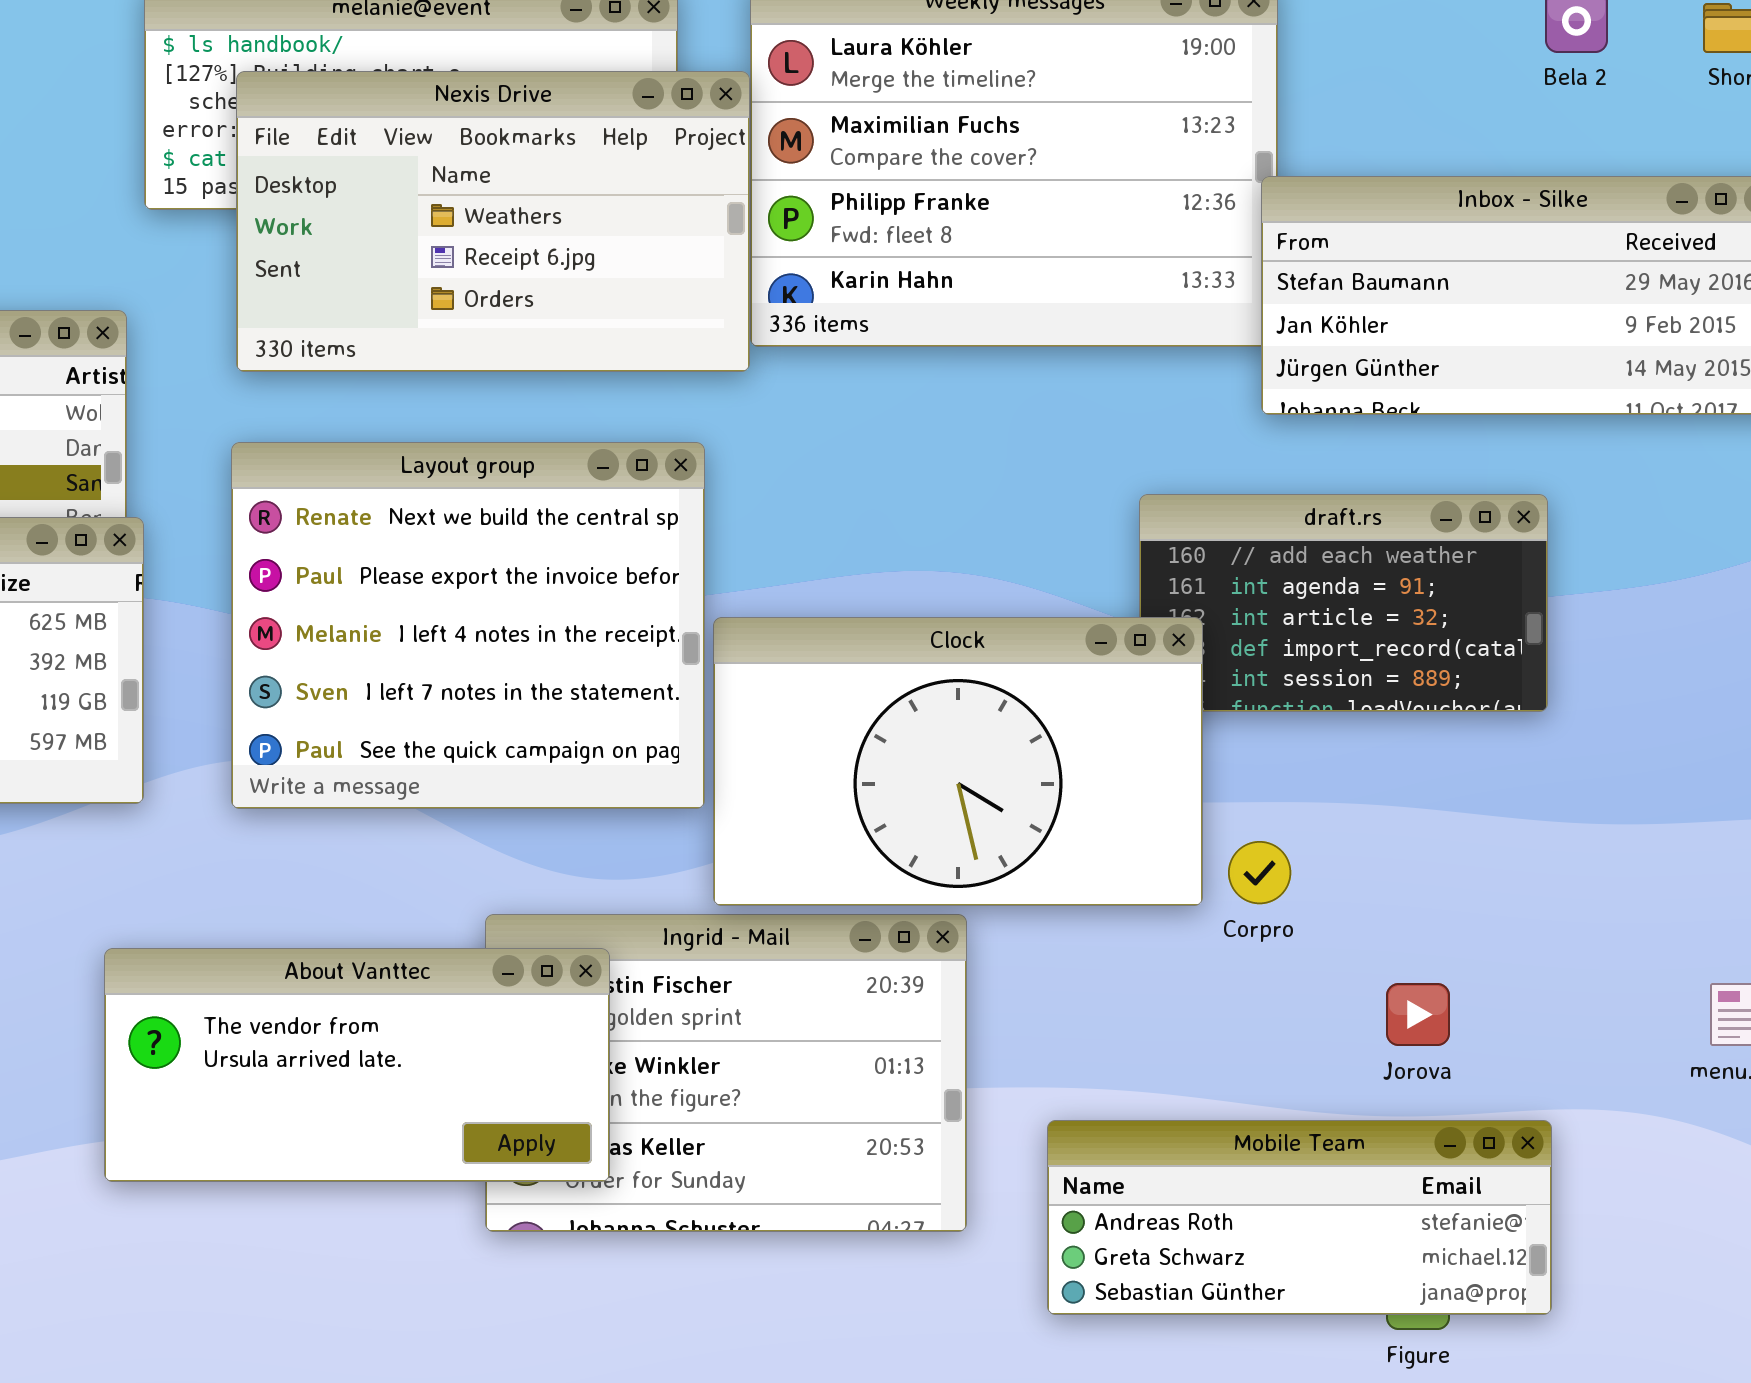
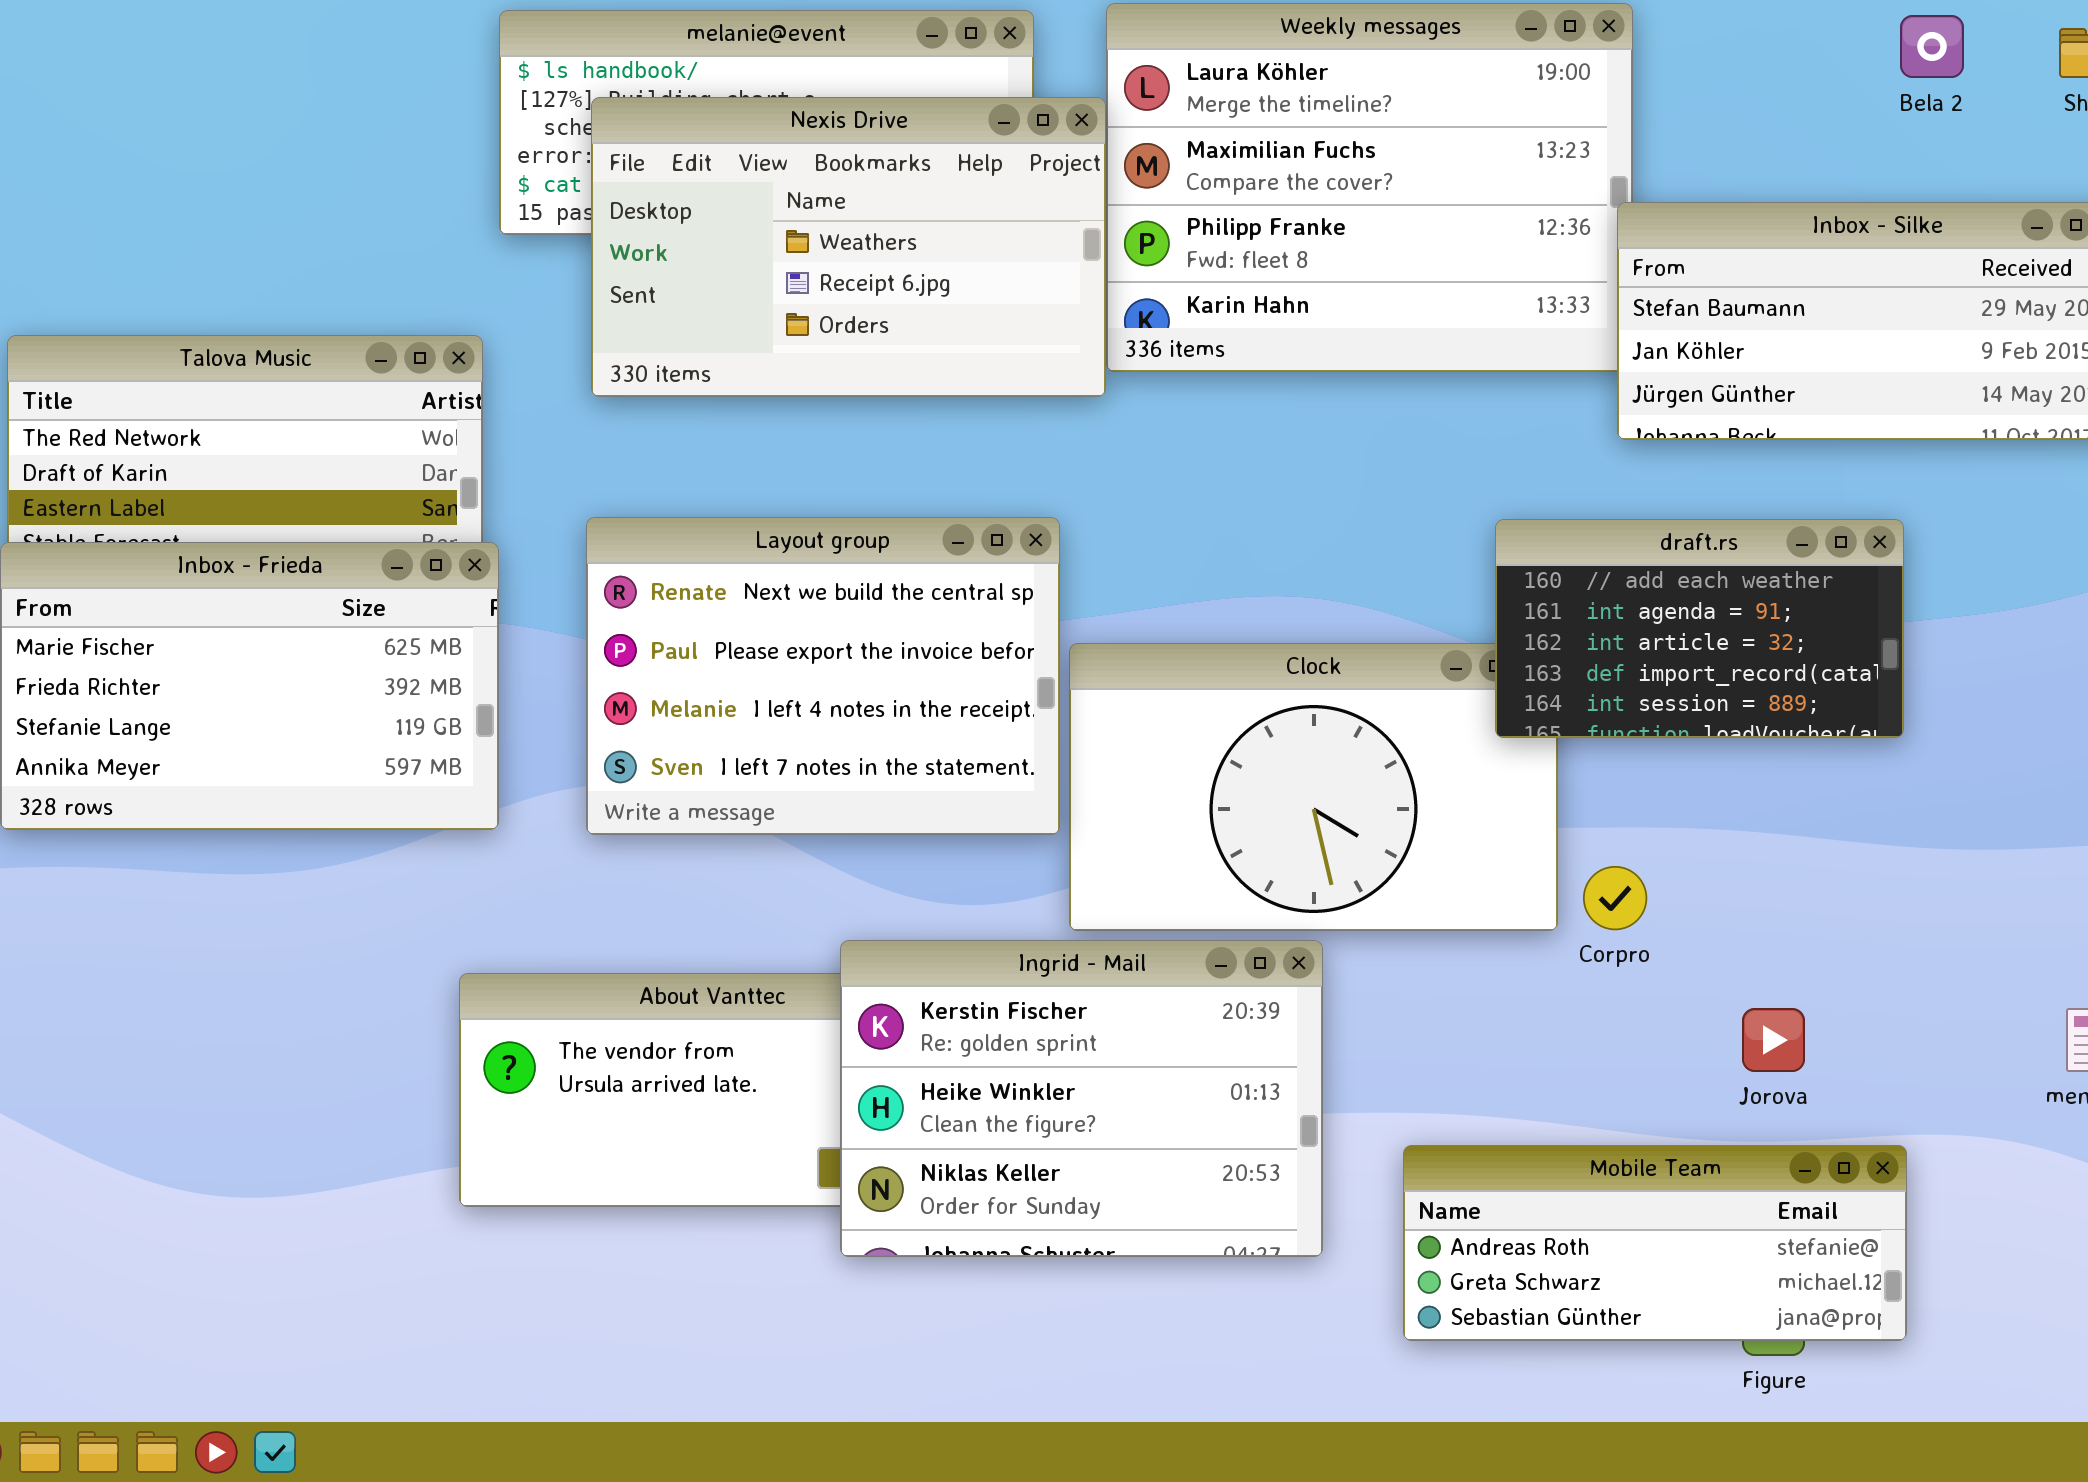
Layout group: [231,442,705,809] -> [586,517,1060,835], resized
draft.rs: [1139,494,1548,712] -> [1495,519,1904,738], raised
Ingrid - Mail: [485,914,967,1232] -> [840,940,1323,1257], raised

